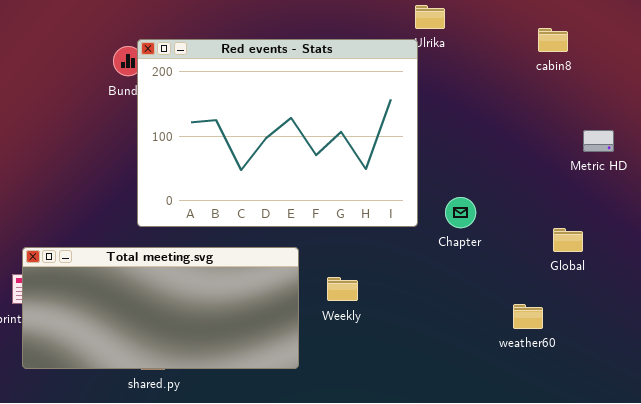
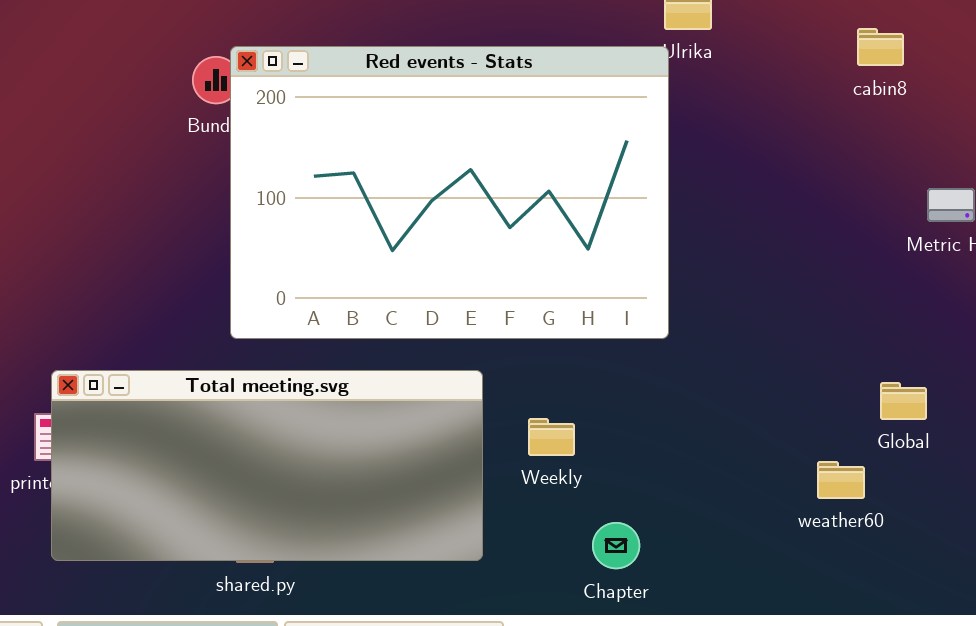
Chapter: [445,197,476,228] -> [592,522,640,569], moved
Global: [553,228,583,252] -> [880,382,927,420], moved

